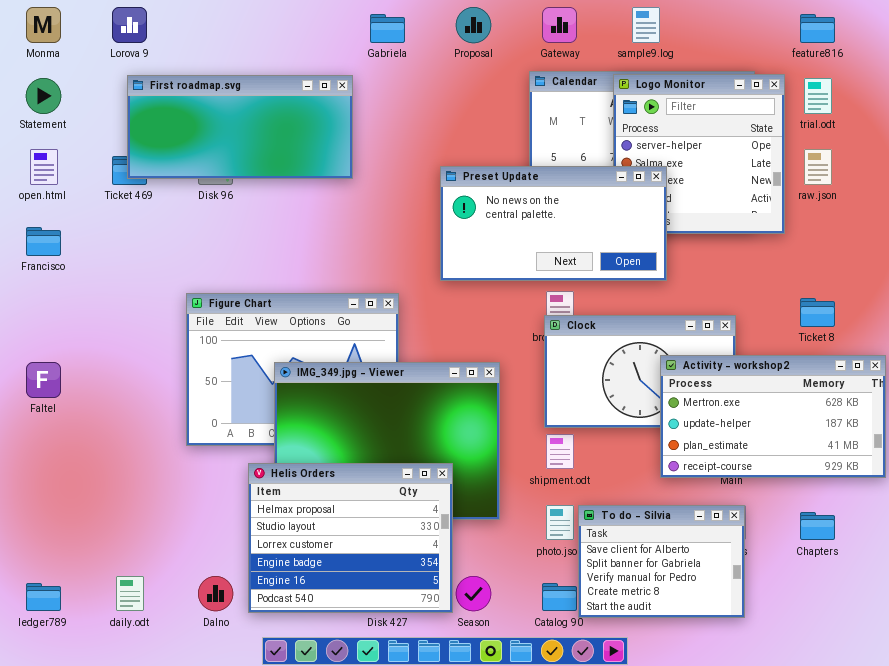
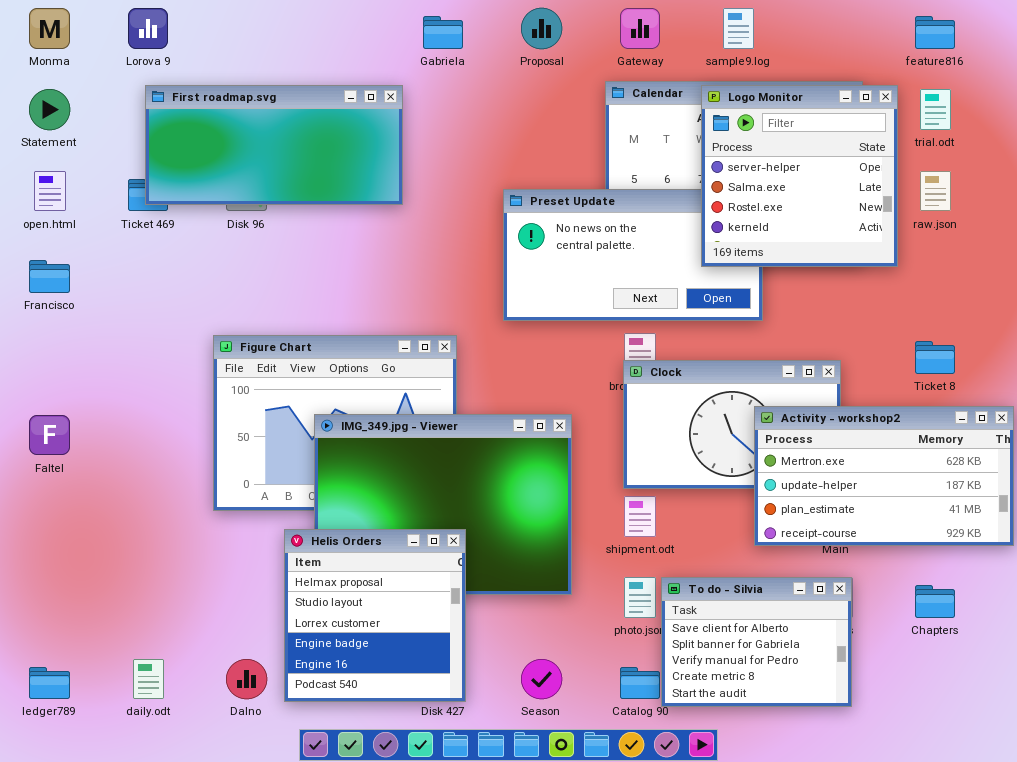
Logo Monitor: [613,74,785,234] -> [701,85,898,267], raised
Helis Orders: [248,463,453,613] -> [284,529,466,702], resized

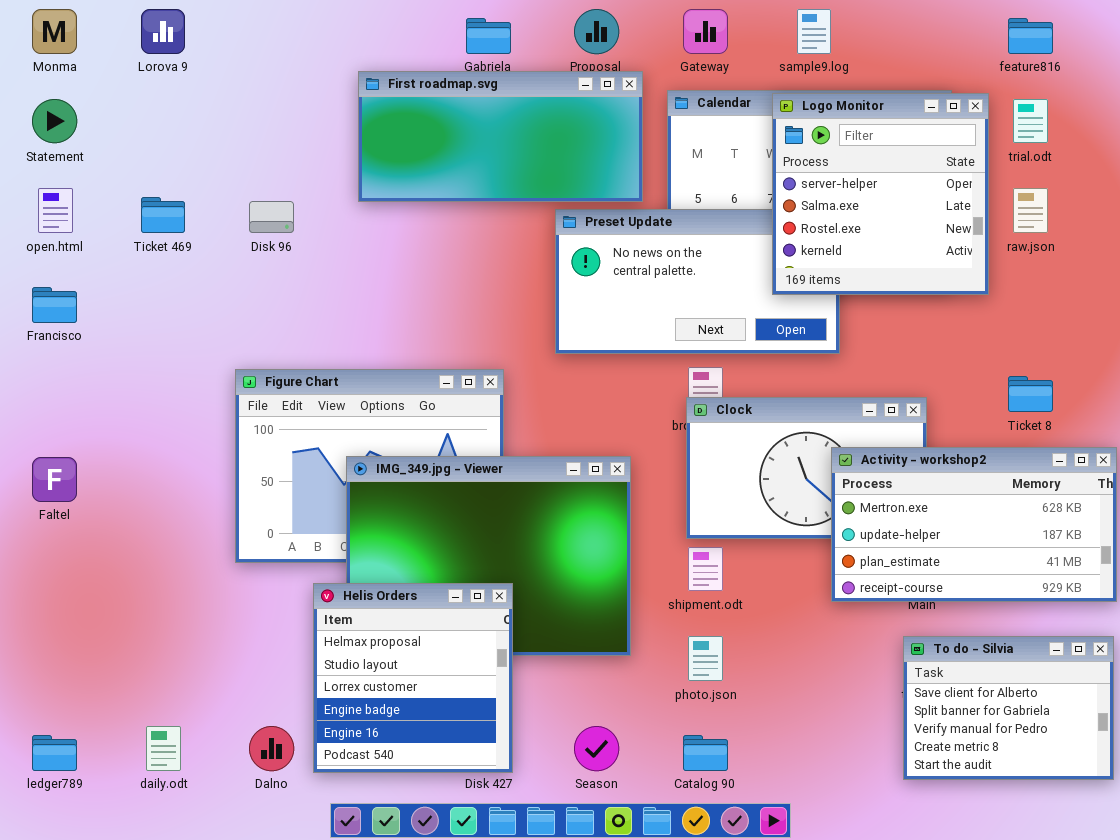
First roadmap.svg: [145,85,403,205] -> [358,71,643,202], moved
To do - Silvia: [661,577,852,707] -> [903,636,1114,780], moved

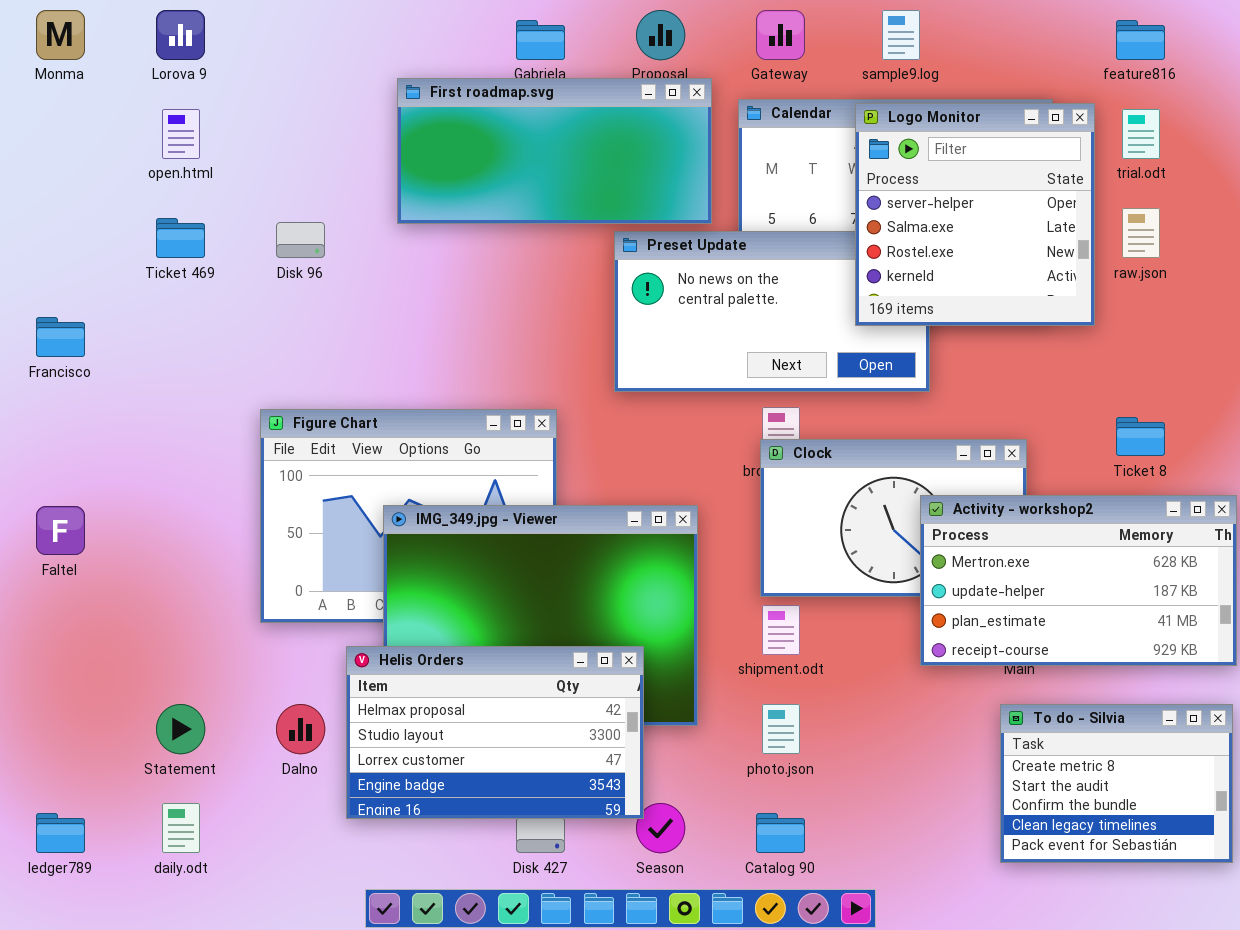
Statement: [32,99,77,143] -> [156,704,205,754], moved
open.html: [38,188,73,233] -> [162,109,200,159], moved
Helis Orders: [313,583,513,773] -> [346,646,644,819], resized
To do - Silvia: [903,636,1114,780] -> [1000,704,1233,863], scrolled down 3 rows
Dalno: [249,726,294,771] -> [276,704,325,754], moved

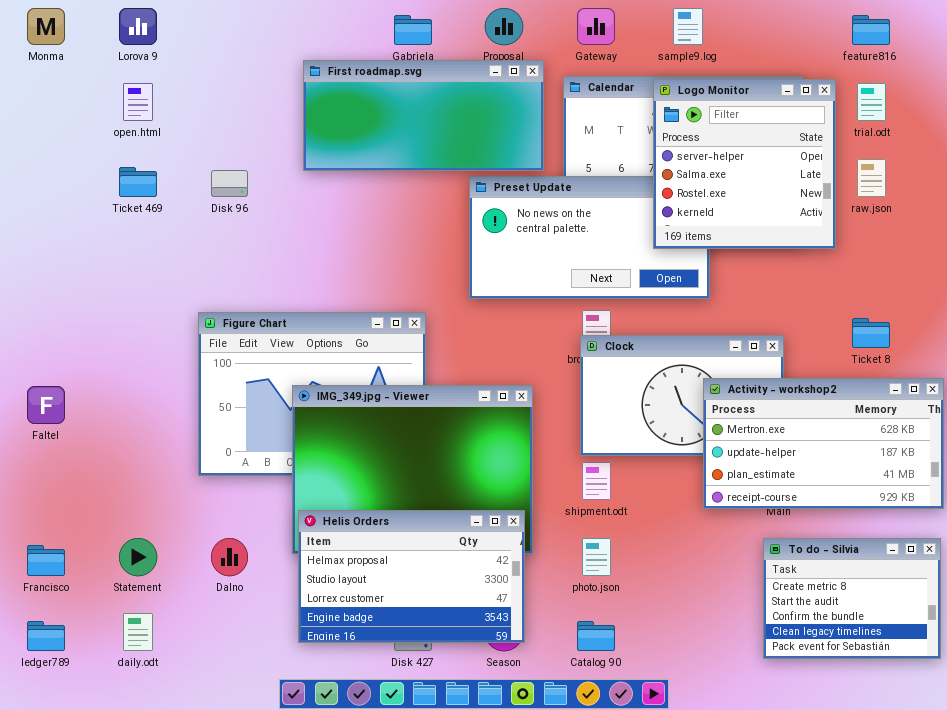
Francisco: [36,317,85,357] -> [27,545,65,576], moved
Helis Orders: [346,646,644,819] -> [298,510,525,643], moved

